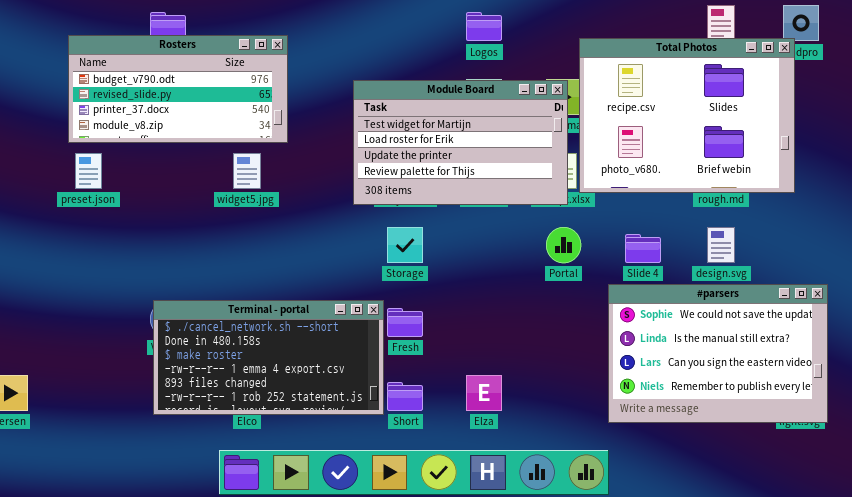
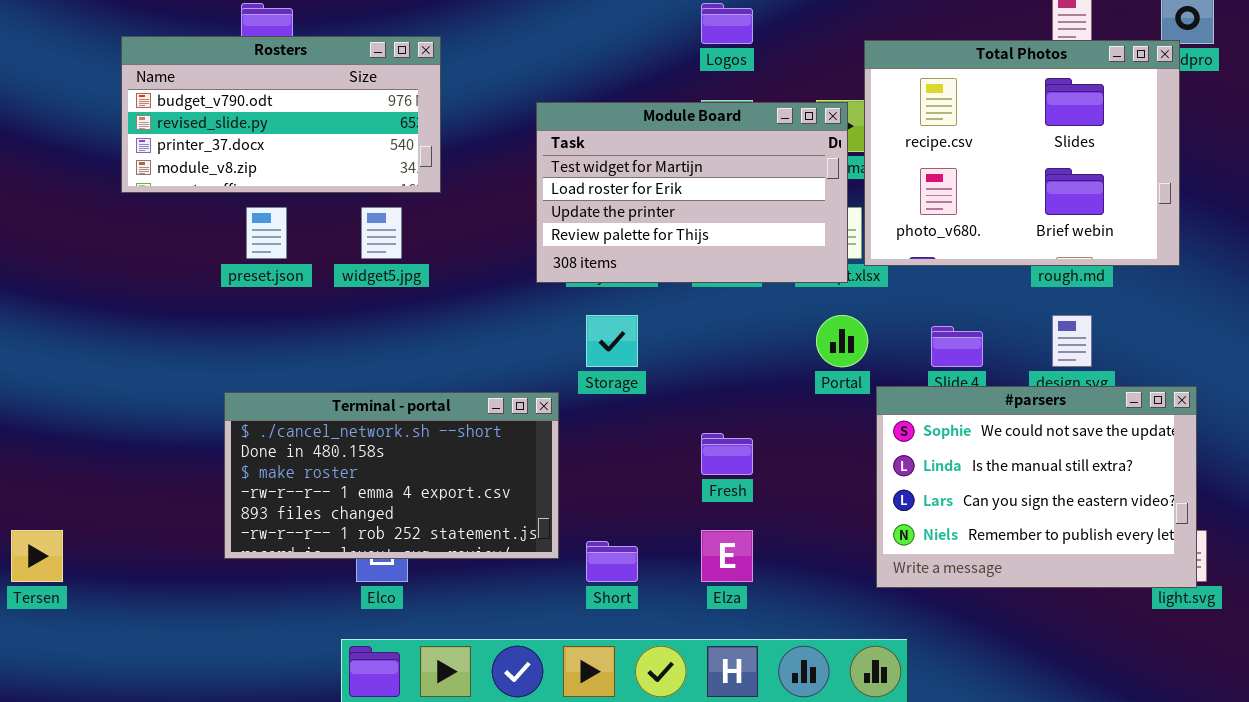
preset.json: [75,153,102,189] -> [246,207,287,259], moved
#parsers: [608,284,828,423] -> [876,386,1197,588], moved
Terminal - portal: [153,300,384,415] -> [224,392,559,559], moved
Fresh: [387,308,423,337] -> [701,433,753,475], moved

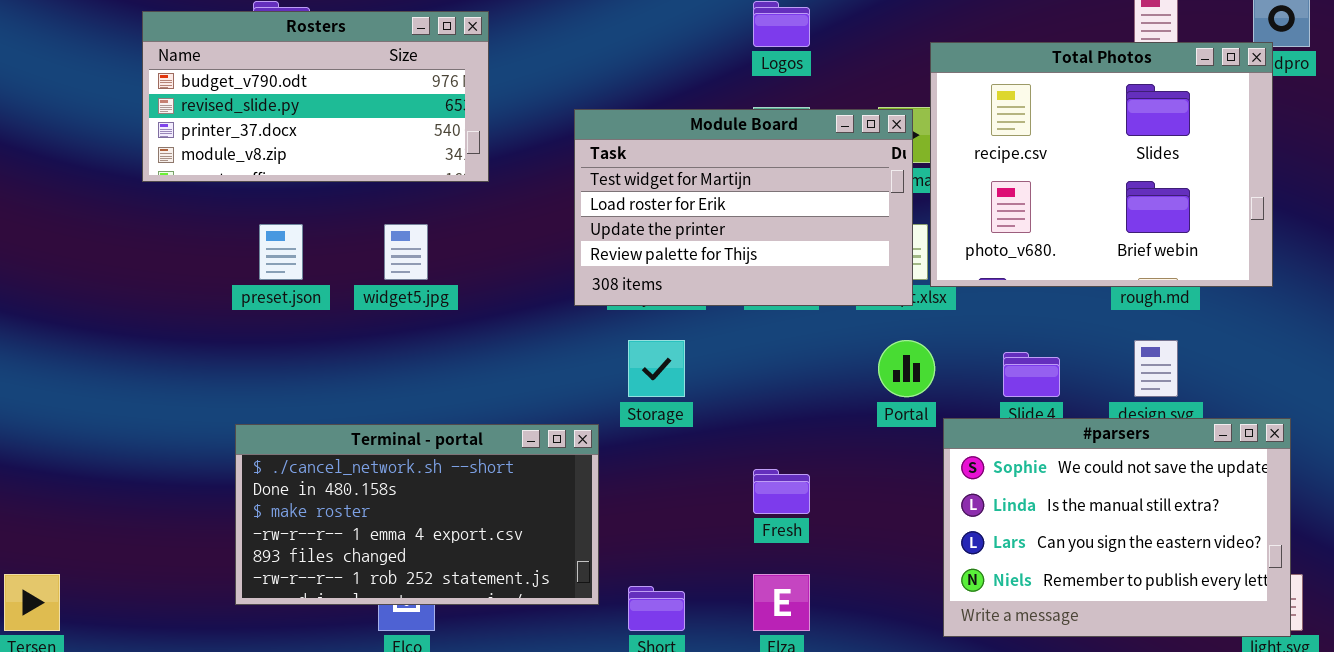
Rosters: [121,36,441,193] -> [142,11,489,182], moved

